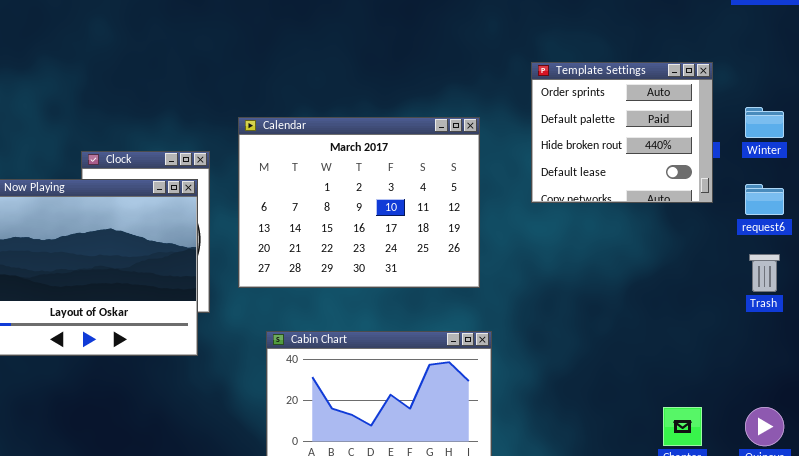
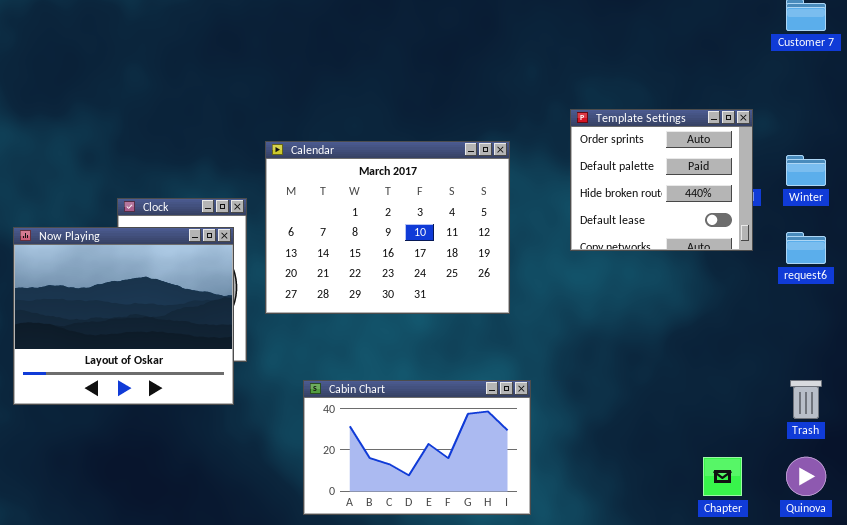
Calendar: [238,117,480,288] -> [265,141,510,314], moved
Trash: [749,254,780,292] -> [790,380,822,419], moved

